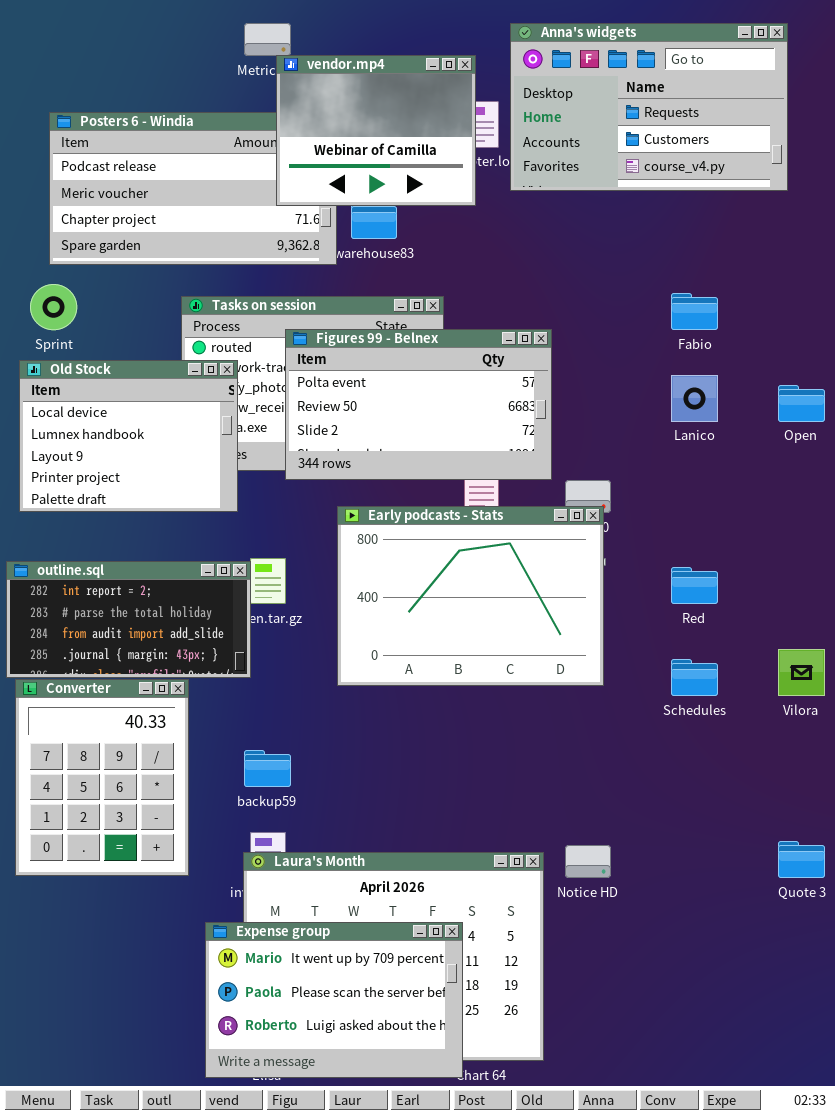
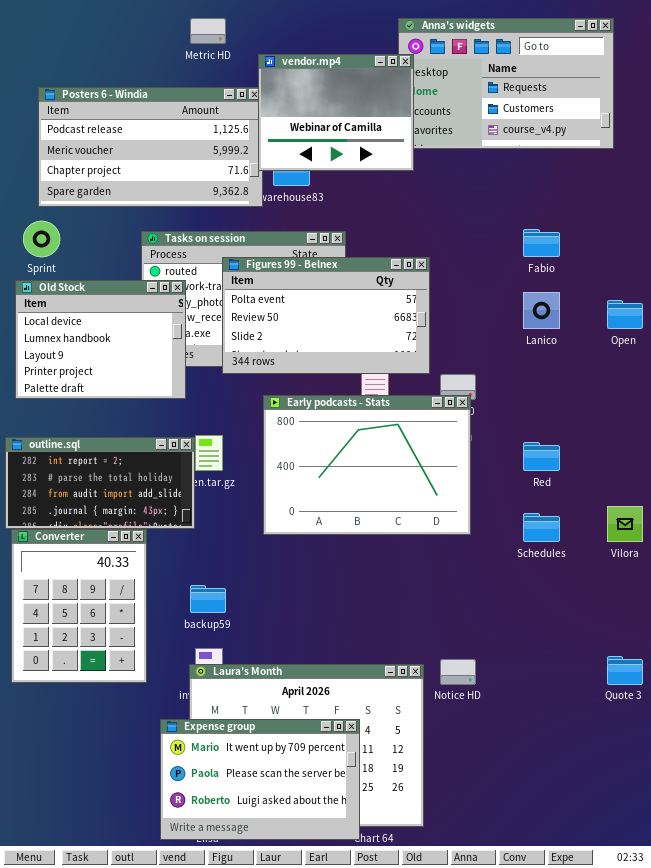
vendor.mp4: [276,55,476,206] -> [258,54,414,171], moved

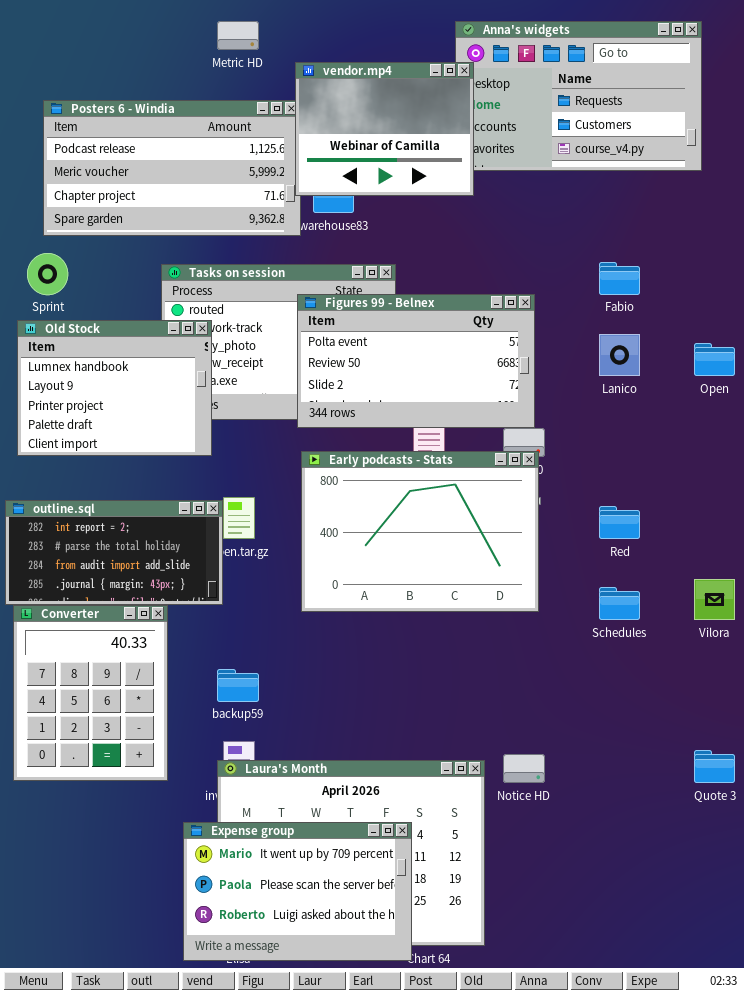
Figures 99 - Belnex: [222,257,430,374] -> [297,294,535,428], moved
Old Stock: [15,280,186,399] -> [17,320,212,456], scrolled down 1 row

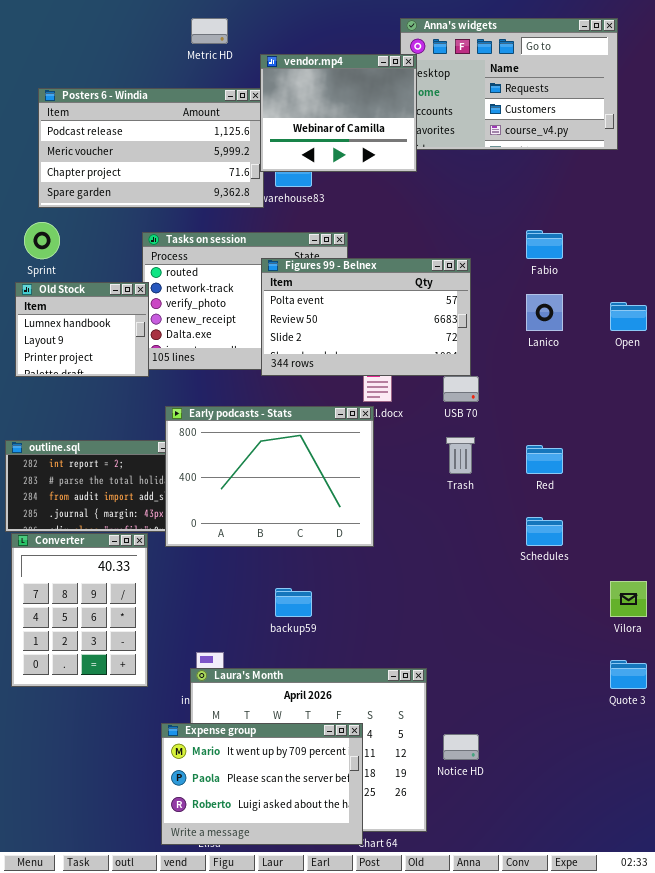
Old Stock: [17,320,212,456] -> [15,282,149,377], resized
Early podcasts - Stats: [301,451,539,612] -> [165,406,374,547], moved
Vilora: [694,579,735,620] -> [610,581,647,617], moved
backup59: [217,669,259,702] -> [275,588,312,617], moved
Notice HD: [503,754,545,783] -> [443,734,479,760], moved

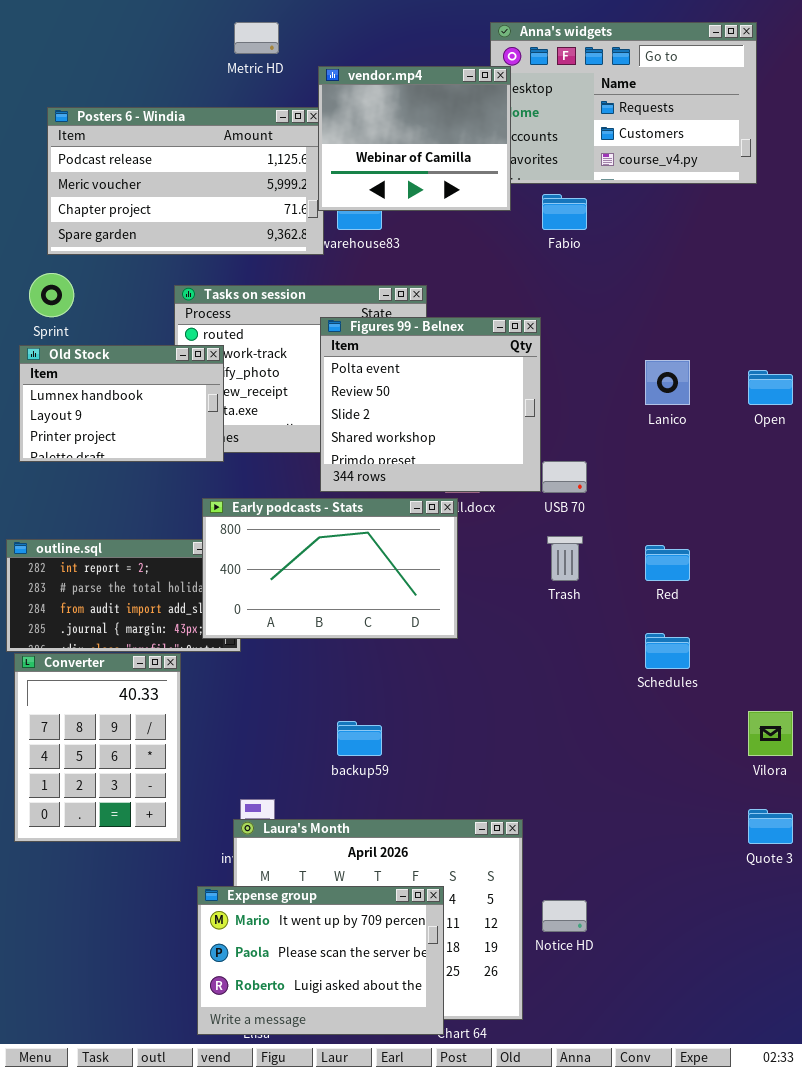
Fabio: [526,230,563,259] -> [542,194,587,230], moved
Figures 99 - Belnex: [261,258,471,376] -> [320,317,541,492], resized
Old Stock: [15,282,149,377] -> [19,345,224,462], resized
Early podcasts - Stats: [165,406,374,547] -> [202,498,458,639], resized

